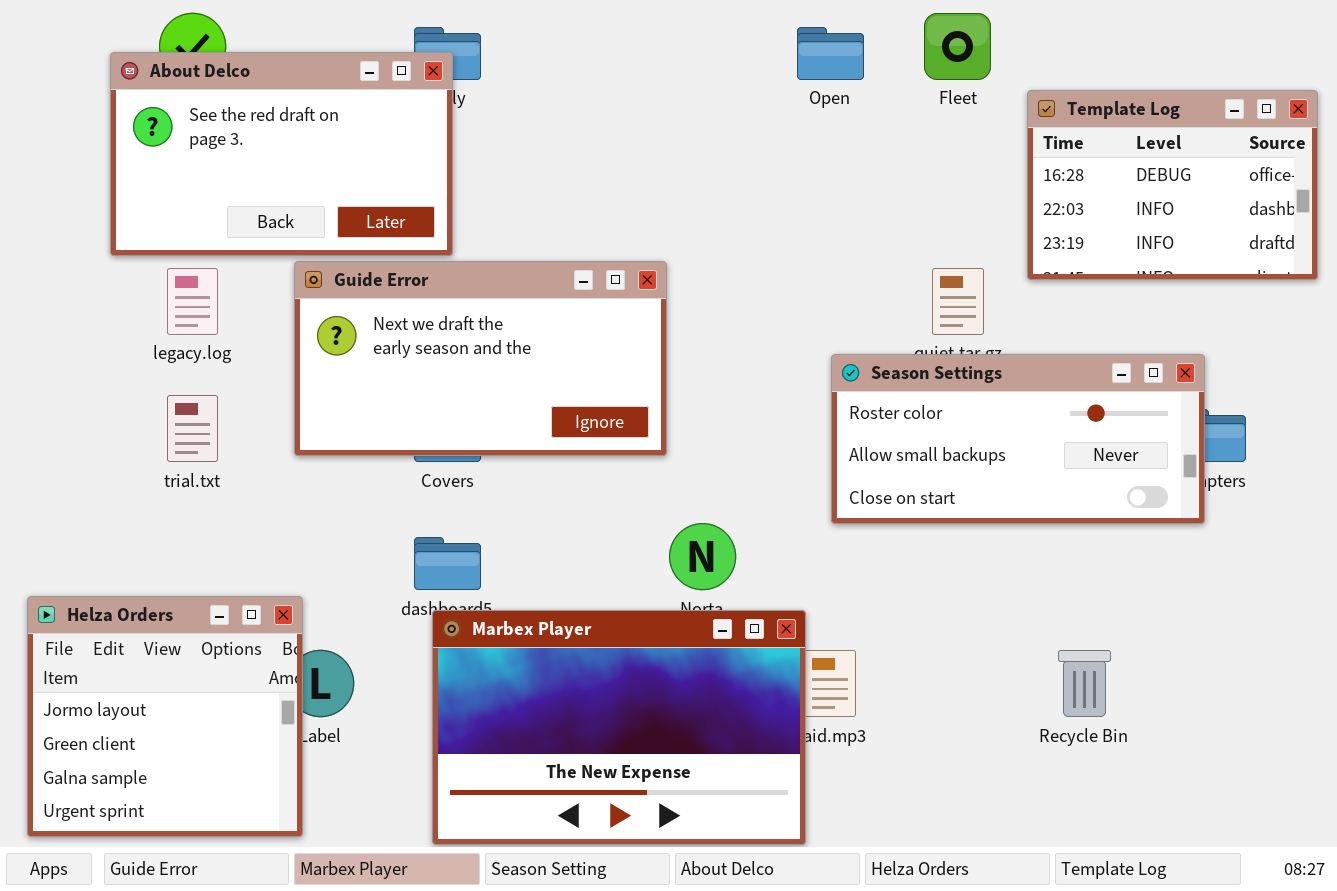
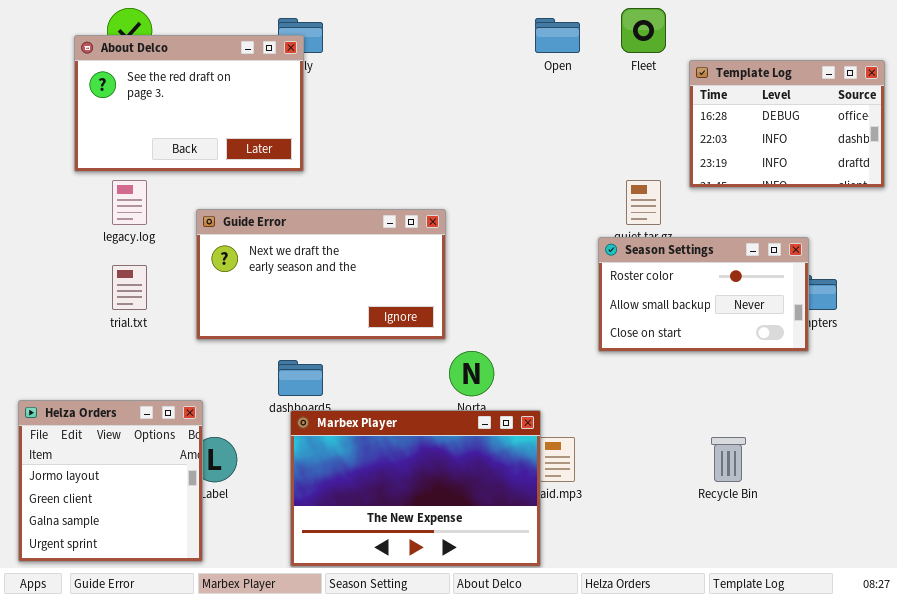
Guide Error: [294,261,667,456] -> [196,209,446,340], moved
Season Settings: [831,354,1205,524] -> [598,237,809,352], resized

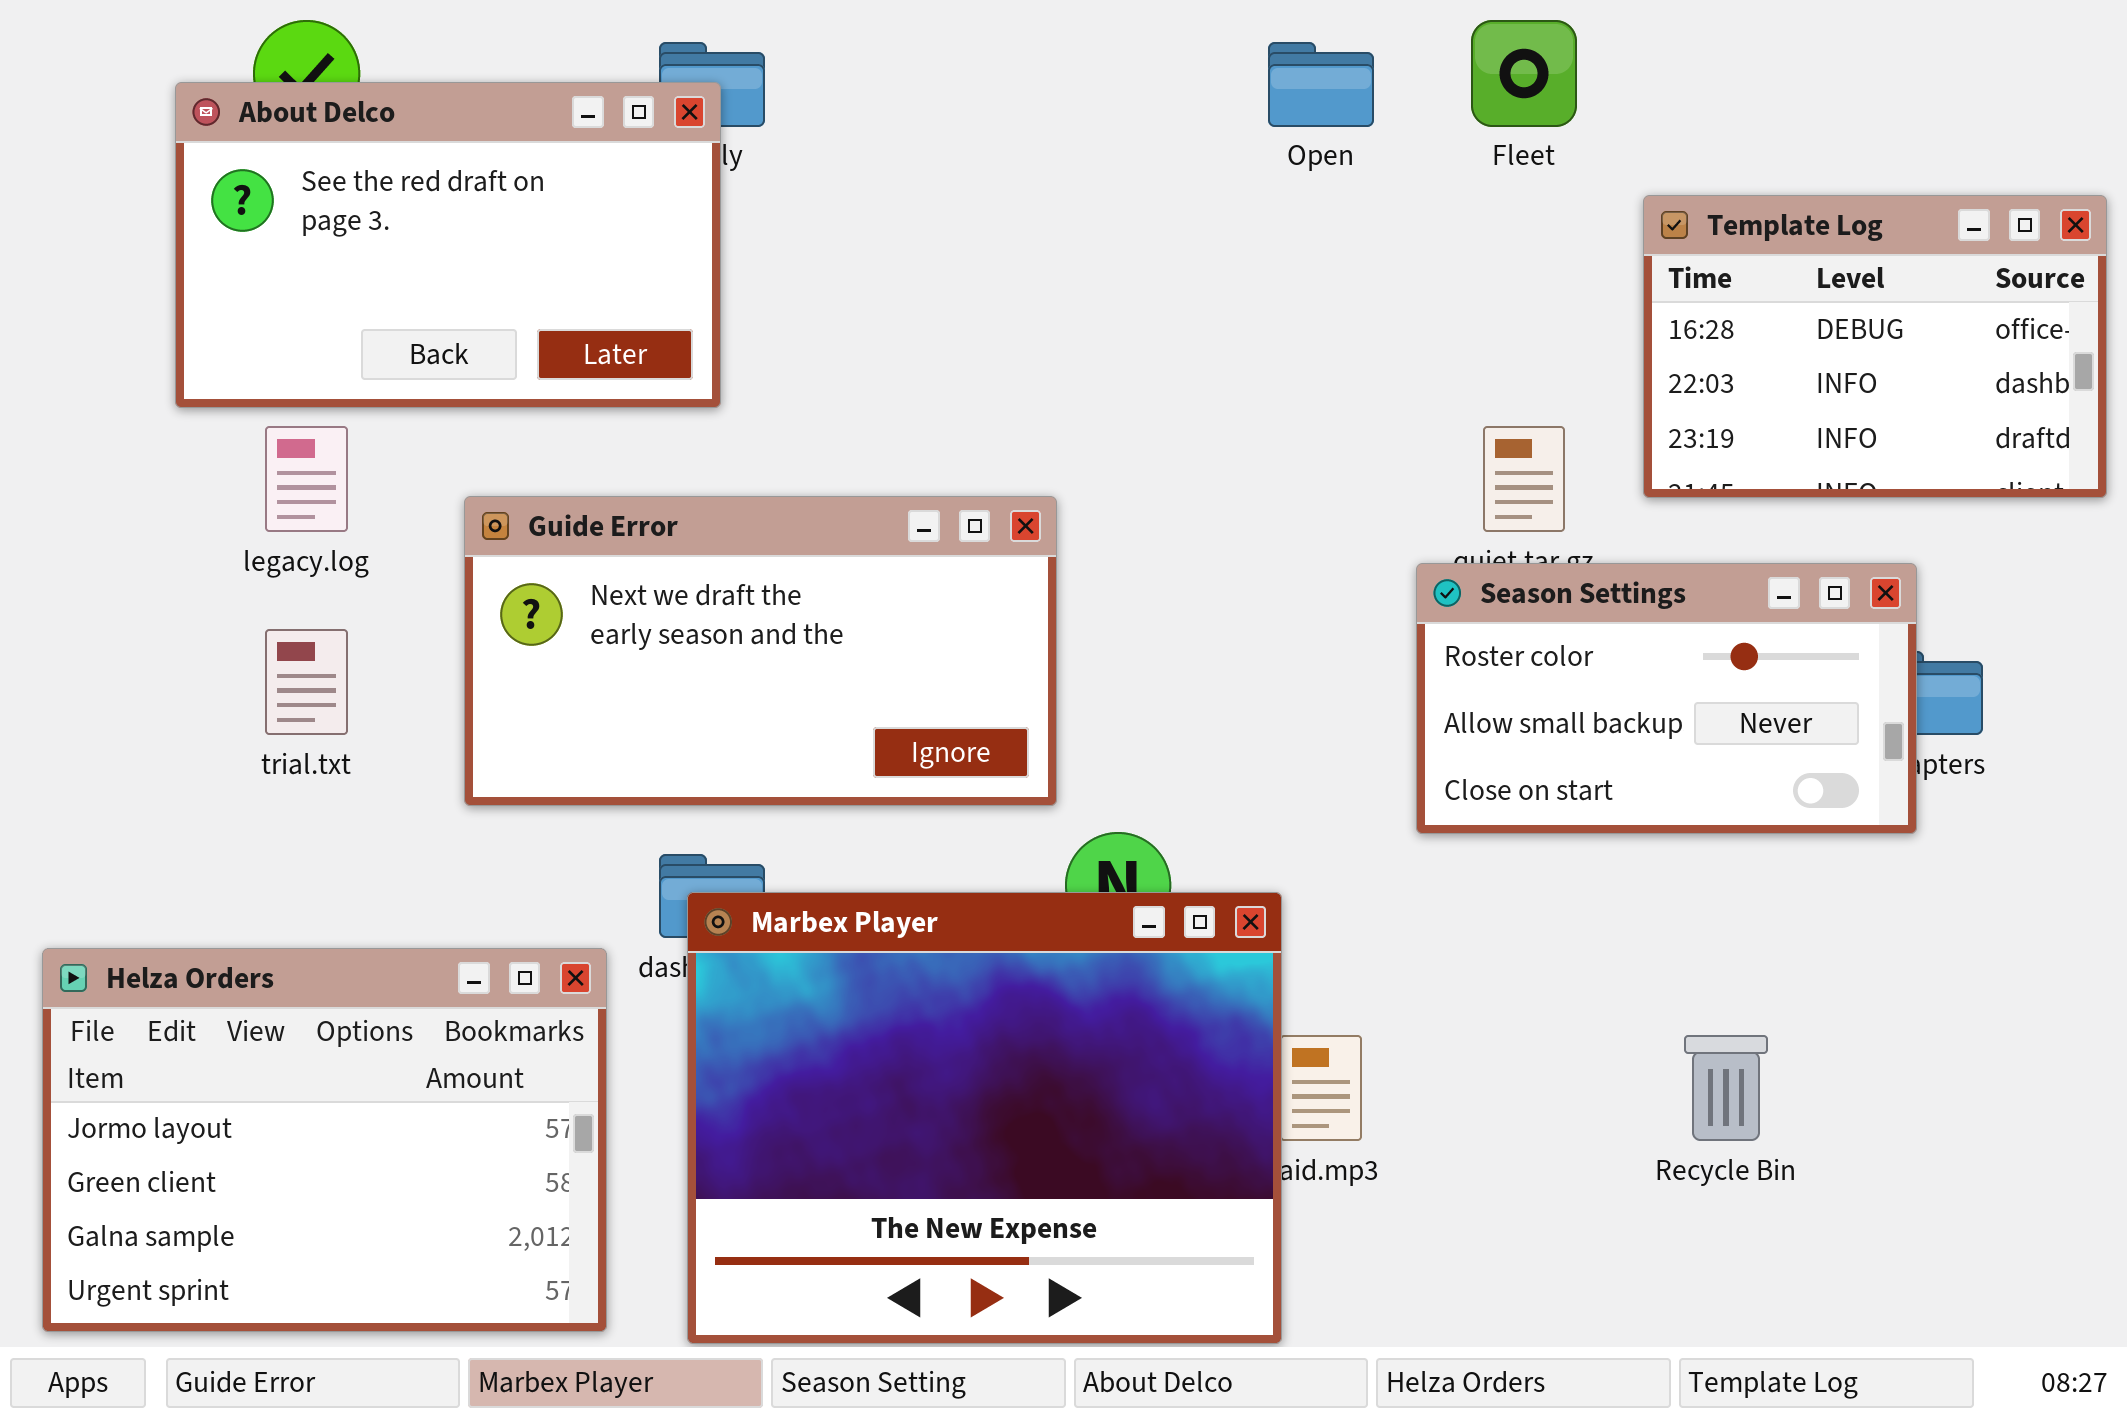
Template Log: [689,60,885,188] -> [1643,195,2107,498], moved
Helza Orders: [18,400,203,562] -> [42,948,607,1332], resized
Marbex Player: [290,410,541,567] -> [687,892,1282,1344], resized

